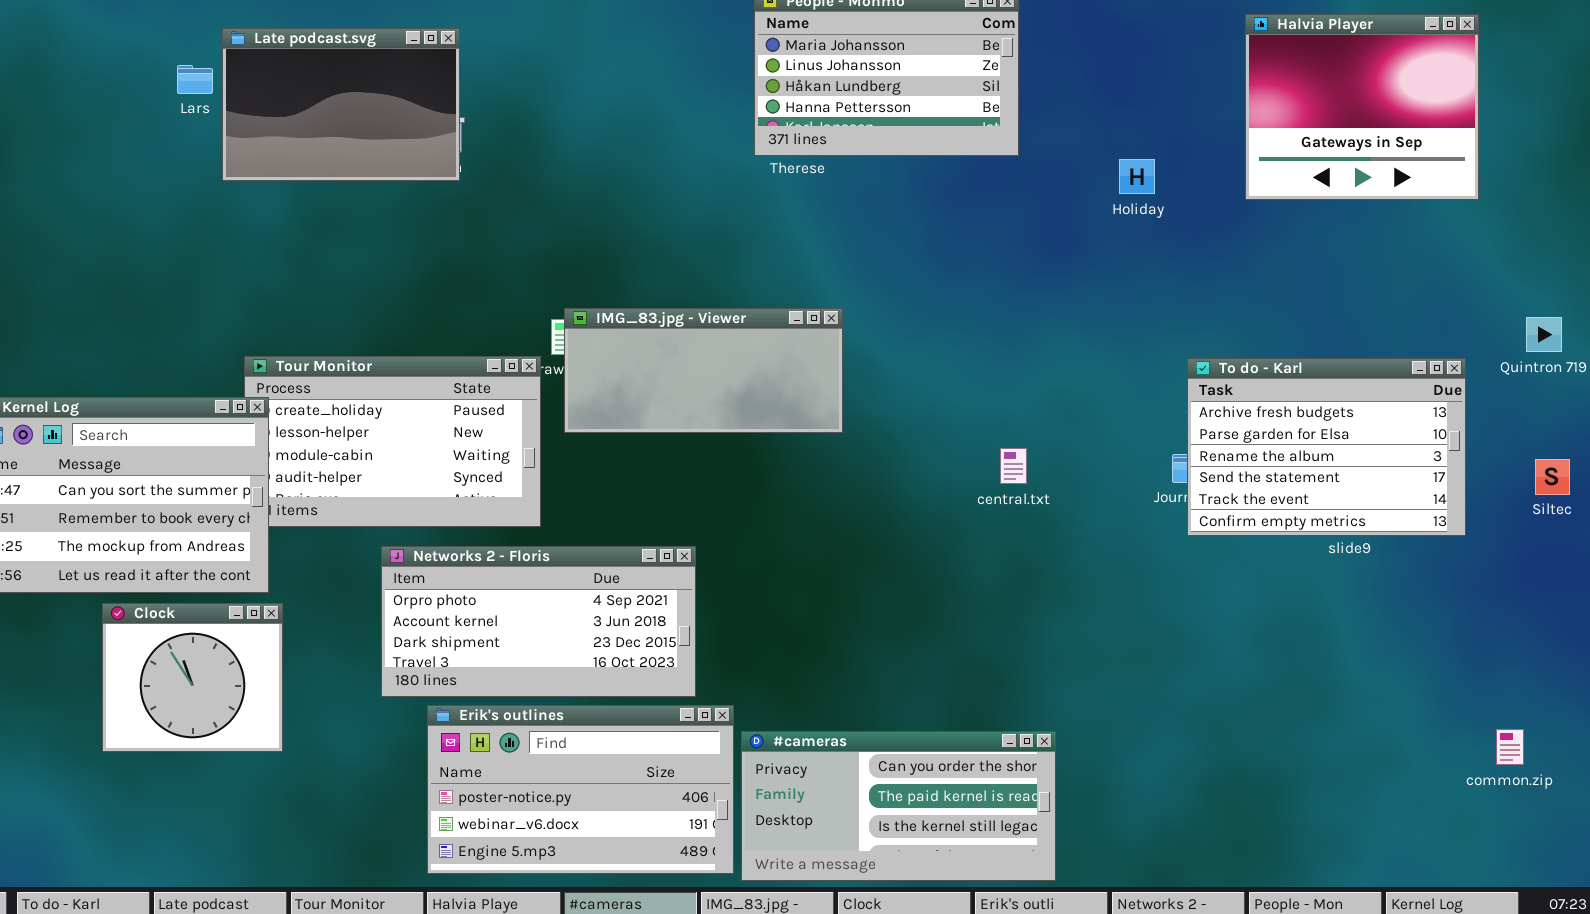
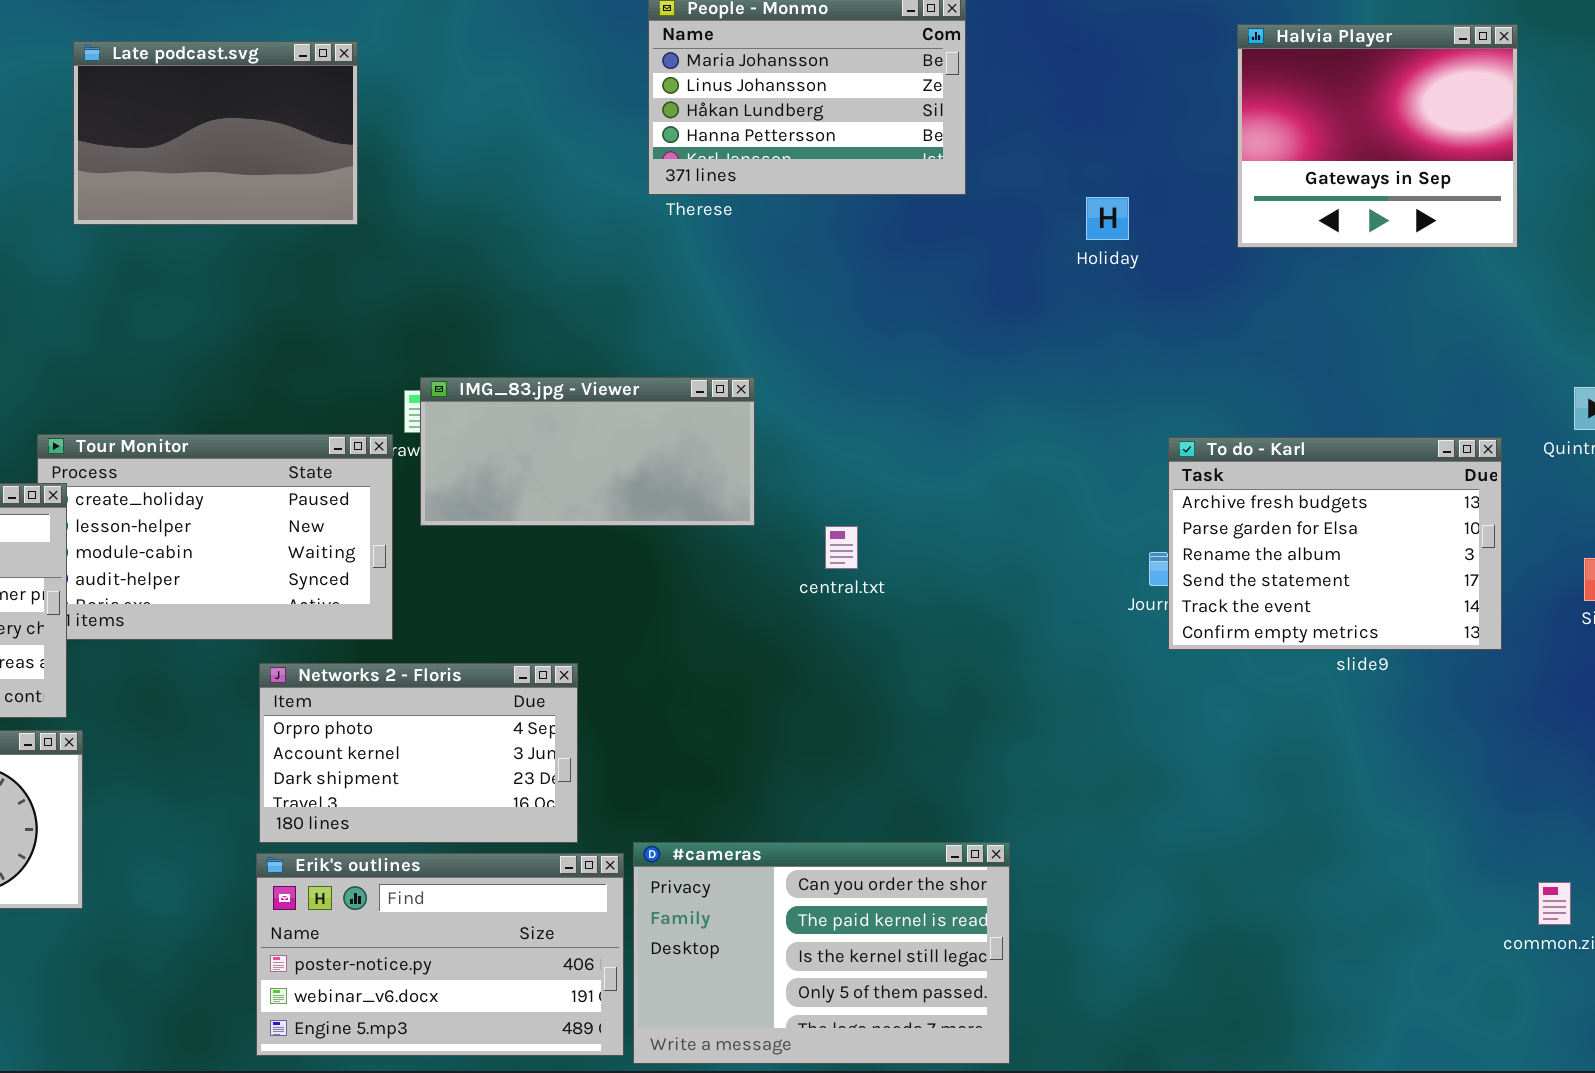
Late podcast.svg: [222,28,460,181] -> [73,41,358,225], moved
central.txt: [1000,448,1027,484] -> [825,526,858,569], moved
Networks 2 - Floris: [381,546,696,697] -> [259,663,578,843], resized
#cameras: [741,731,1056,881] -> [633,842,1010,1064], resized

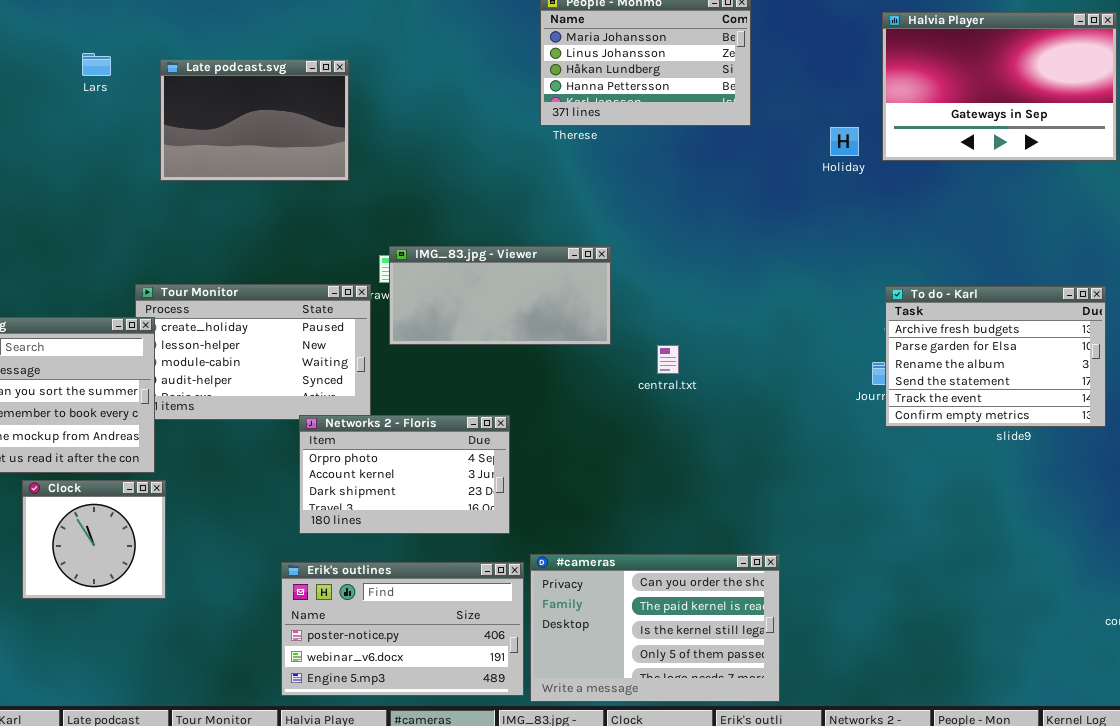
Halvia Player: [1237,24,1518,248] -> [882,12,1117,161], resized
Late podcast.svg: [73,41,358,225] -> [160,59,349,181], moved
Networks 2 - Floris: [259,663,578,843] -> [299,415,510,534], moved

